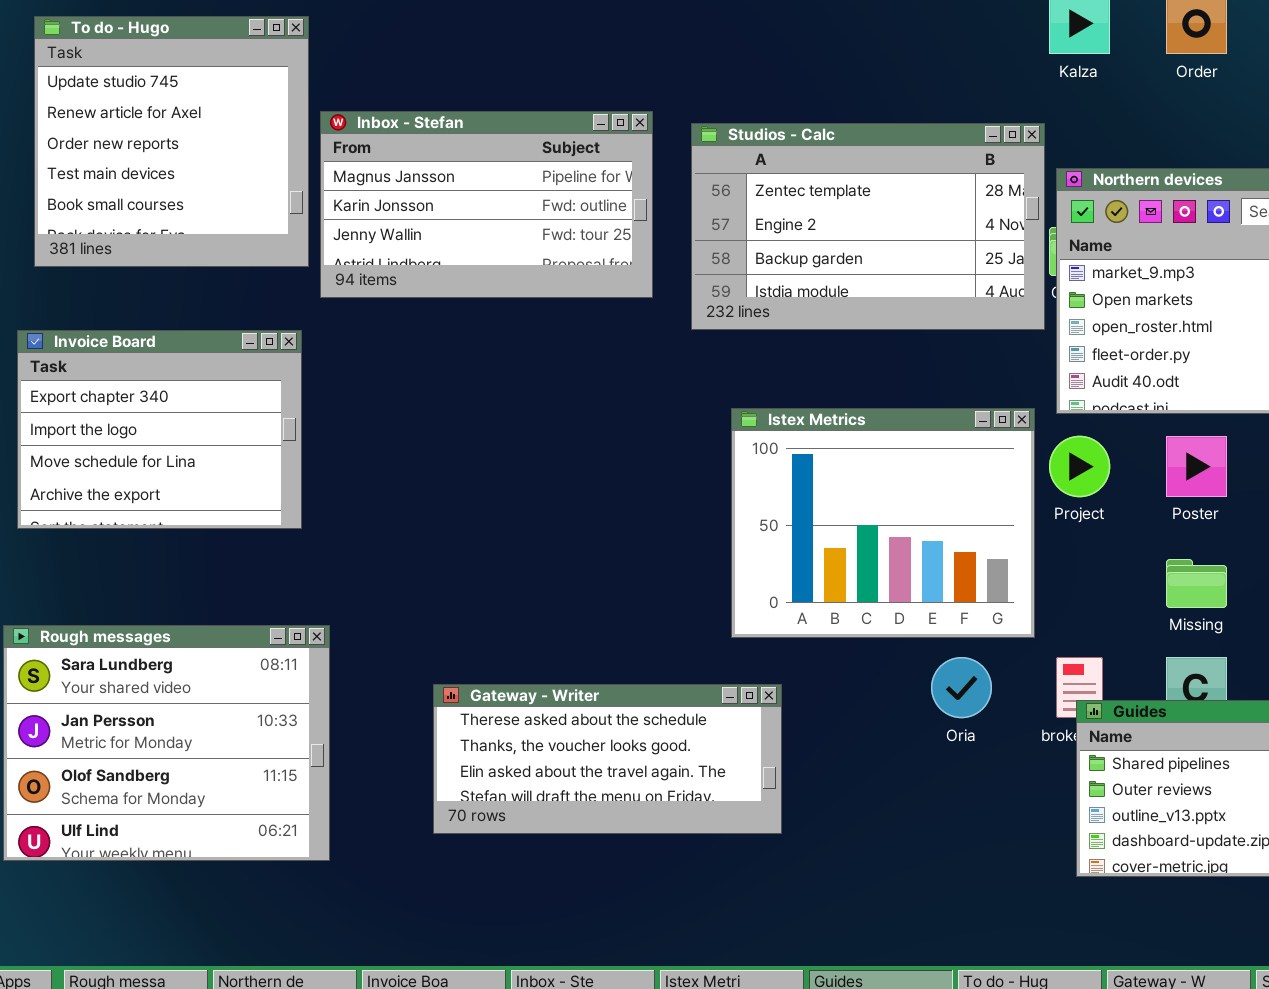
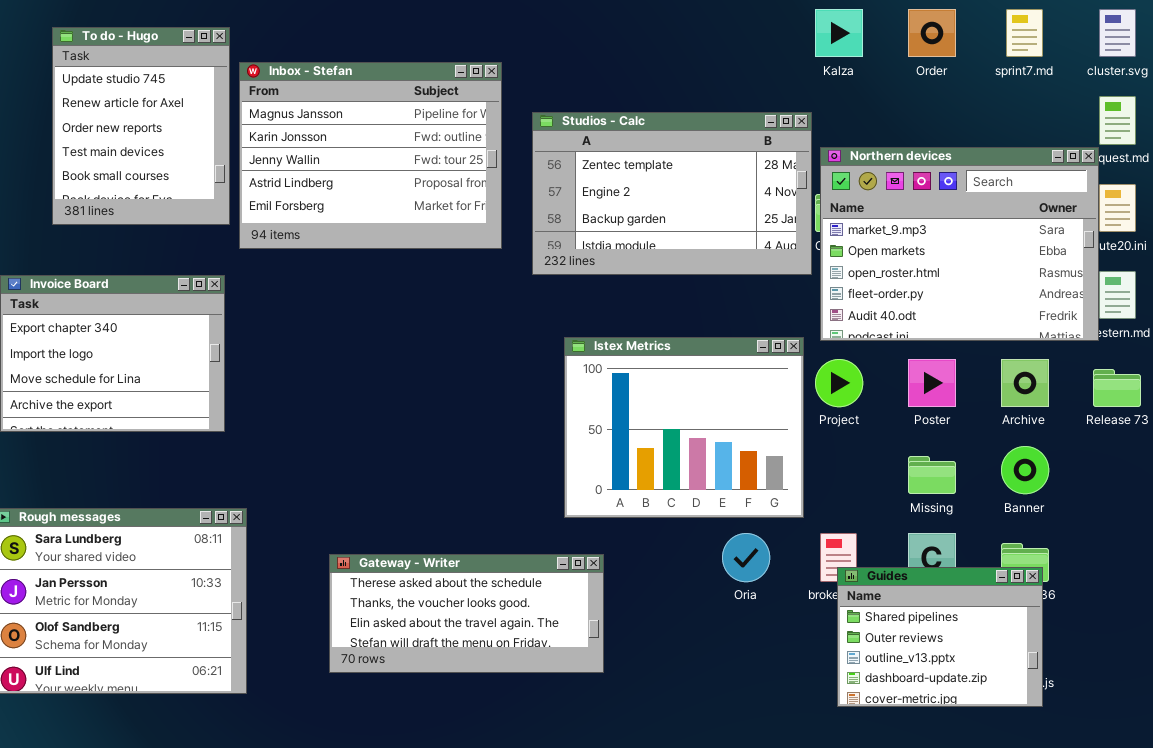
To do - Hugo: [34,16,309,267] -> [52,27,230,225], resized
Inbox - Stefan: [320,111,653,298] -> [239,62,502,249], resized

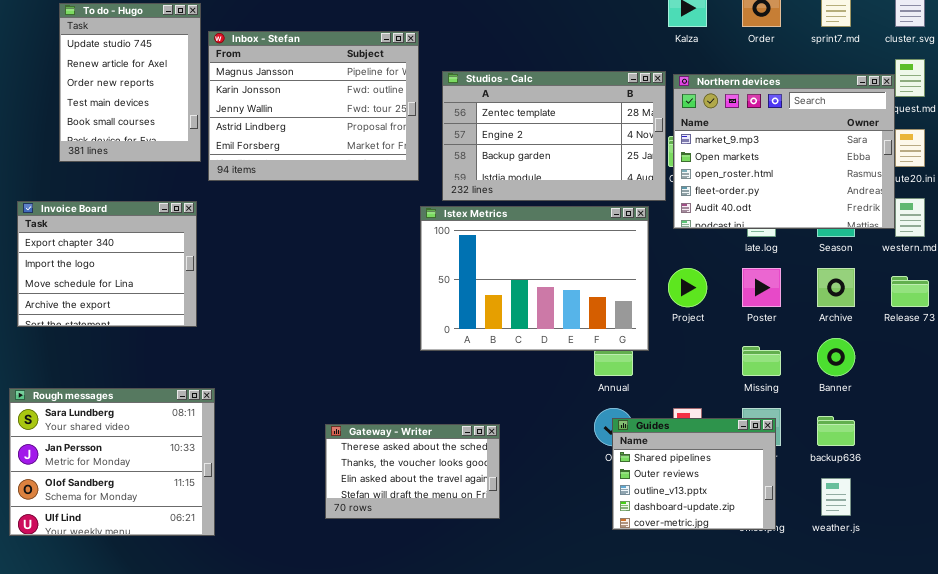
Northern devices: [820,147,1099,341] -> [673,74,895,229], moved
Istex Metrics: [564,337,804,518] -> [420,206,649,351], moved, resized
Gateway - Writer: [329,554,604,673] -> [325,424,500,519], resized
Guides: [837,567,1043,707] -> [612,418,776,530], moved

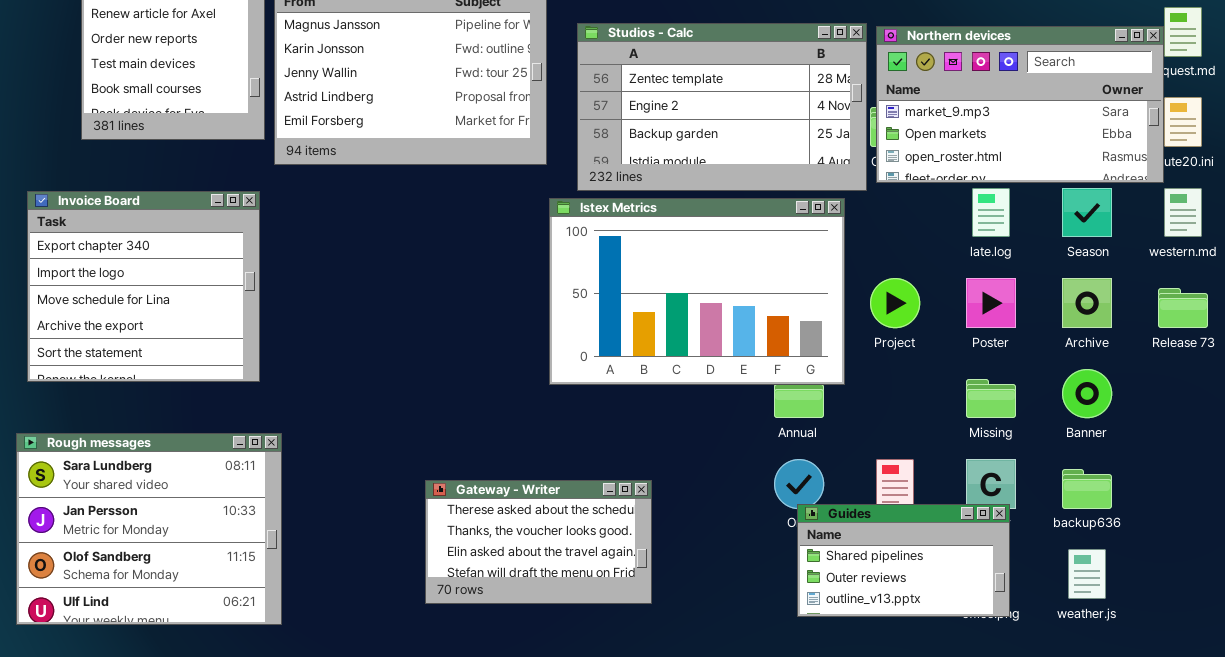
Northern devices: [673,74,895,229] -> [876,26,1164,183], resized
Invoice Board: [17,201,197,327] -> [27,191,260,382], resized
Guides: [612,418,776,530] -> [797,504,1010,617], resized

